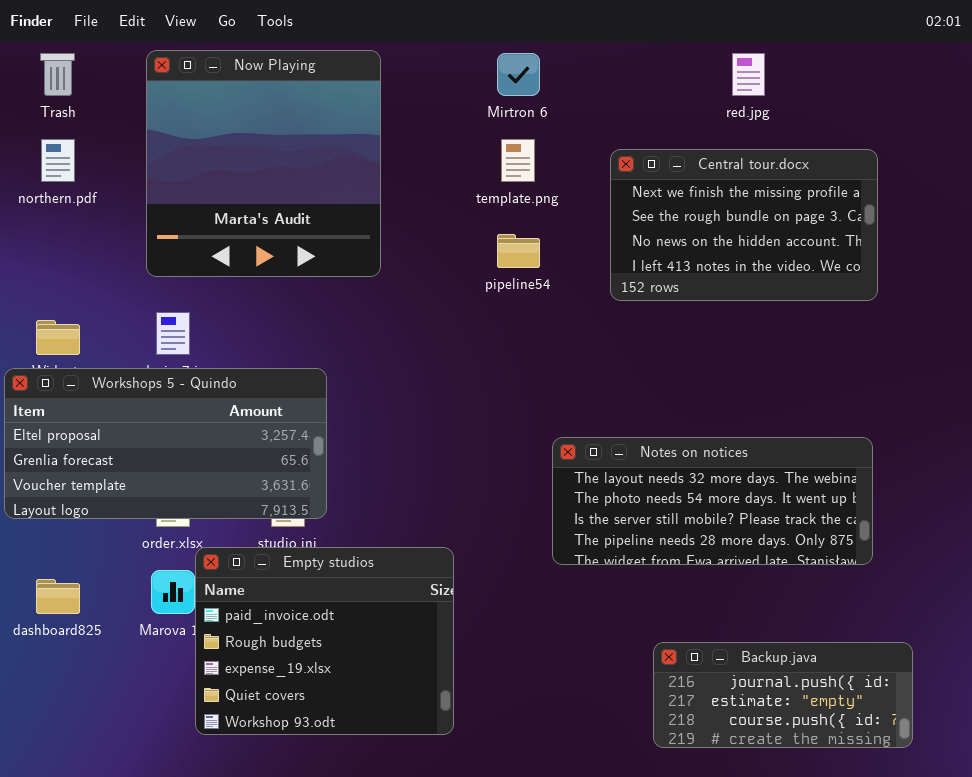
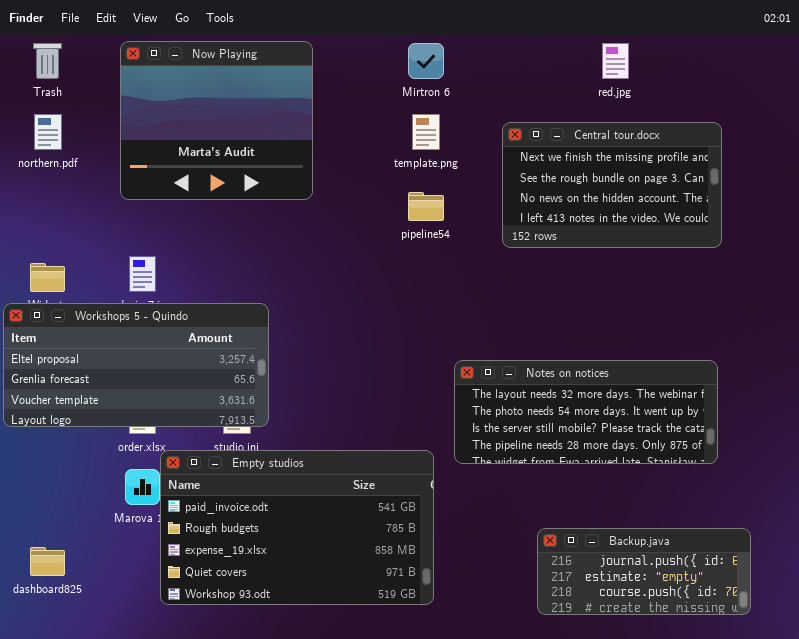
Now Playing: [146,50,381,277] -> [120,41,313,200], resized
Empty studios: [195,547,454,735] -> [160,450,434,605], resized
dashboard825: [36,579,80,614] -> [30,547,65,576], moved

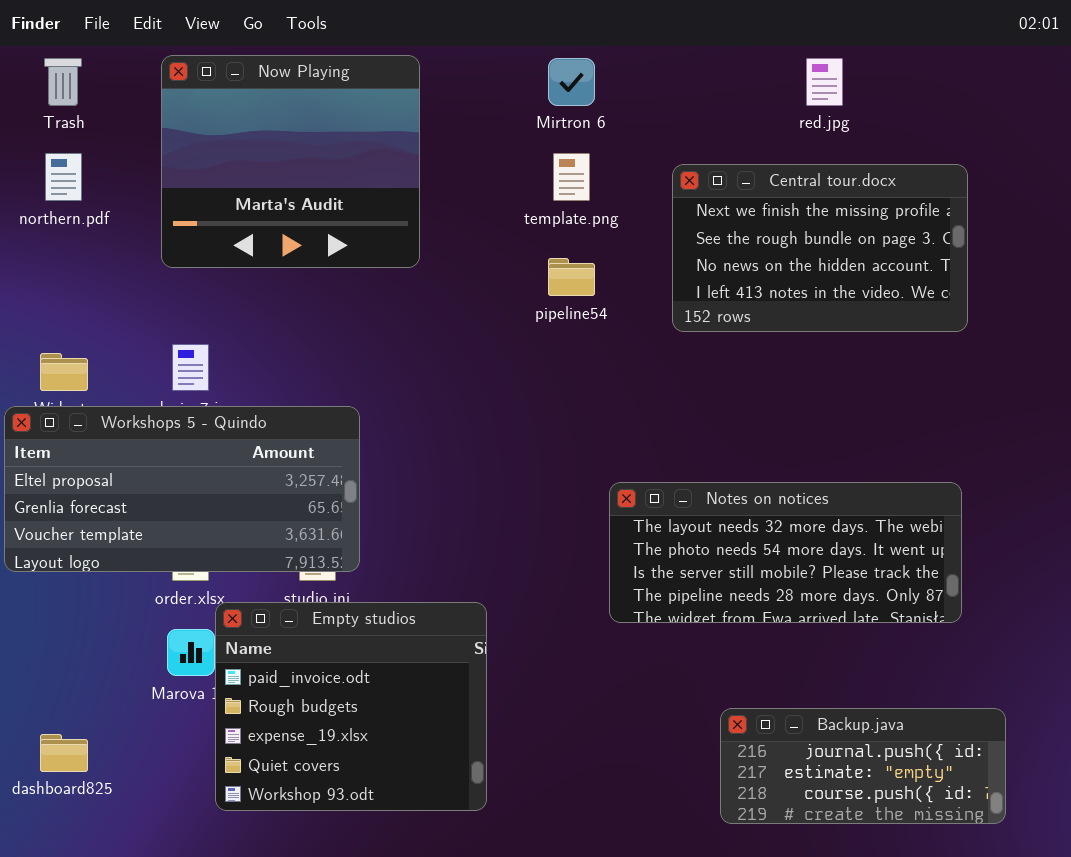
Empty studios: [160,450,434,605] -> [215,602,487,811], resized

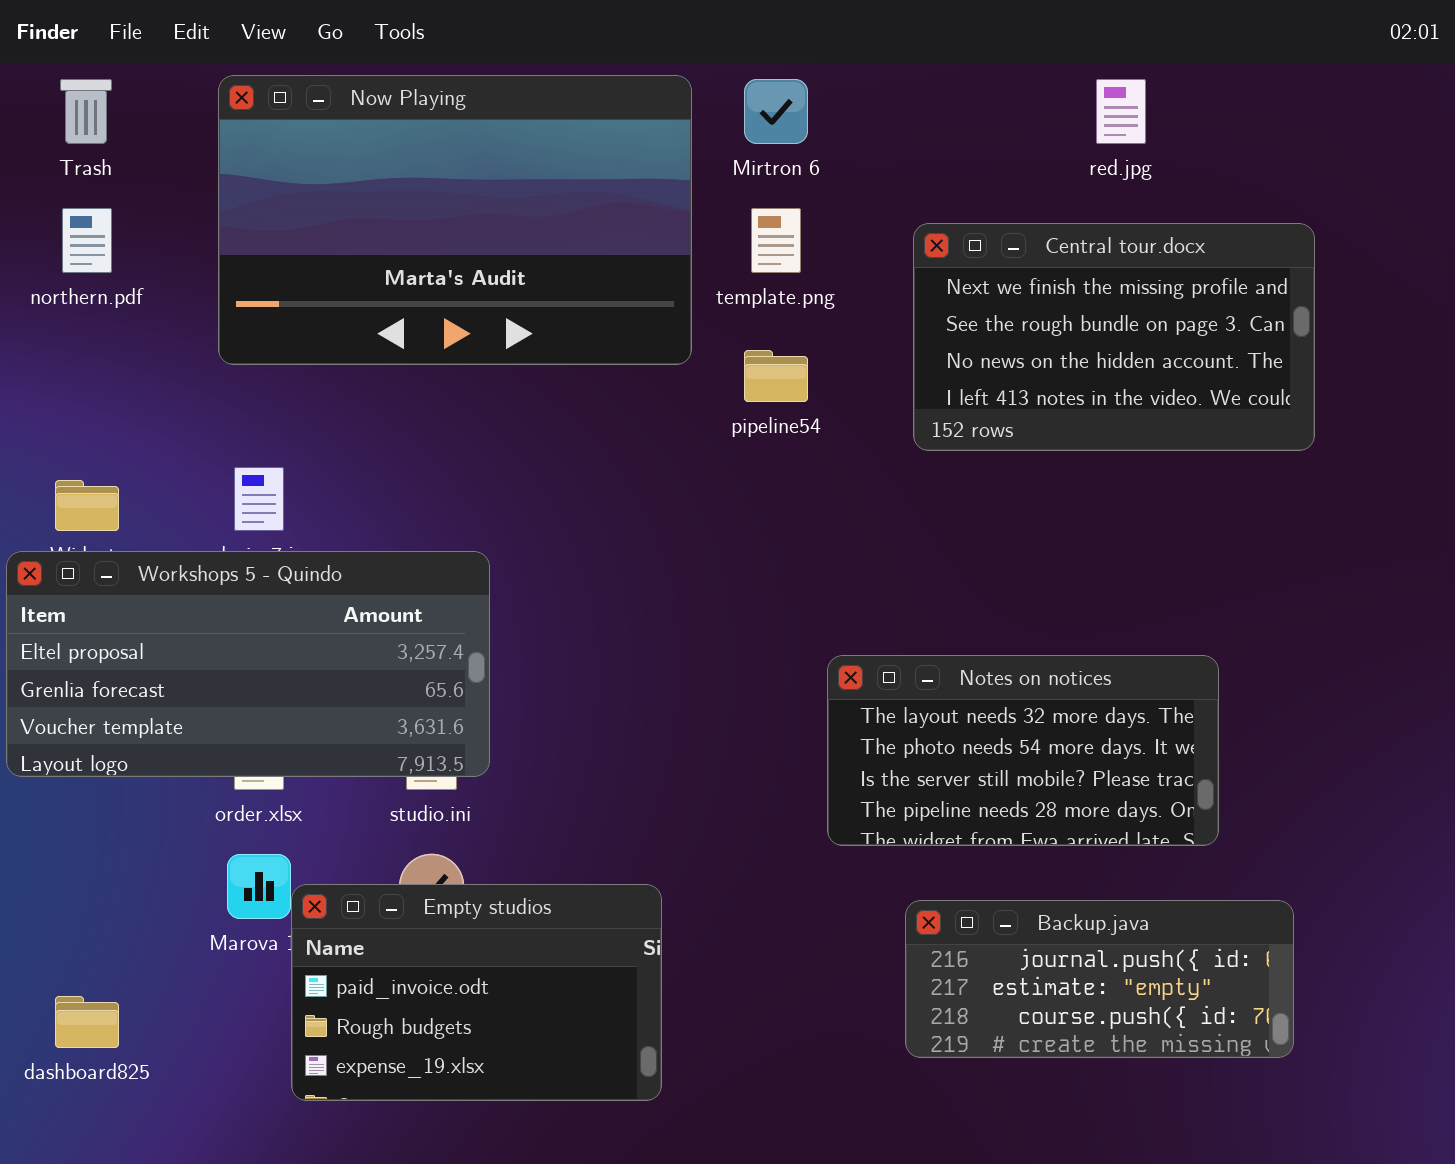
Now Playing: [161,55,420,268] -> [218,75,692,365], resized
Notes on notices: [609,482,962,623] -> [827,655,1219,846], resized
Empty studios: [215,602,487,811] -> [291,884,662,1101], resized
Backup.java: [720,708,1006,824] -> [905,900,1294,1058], moved

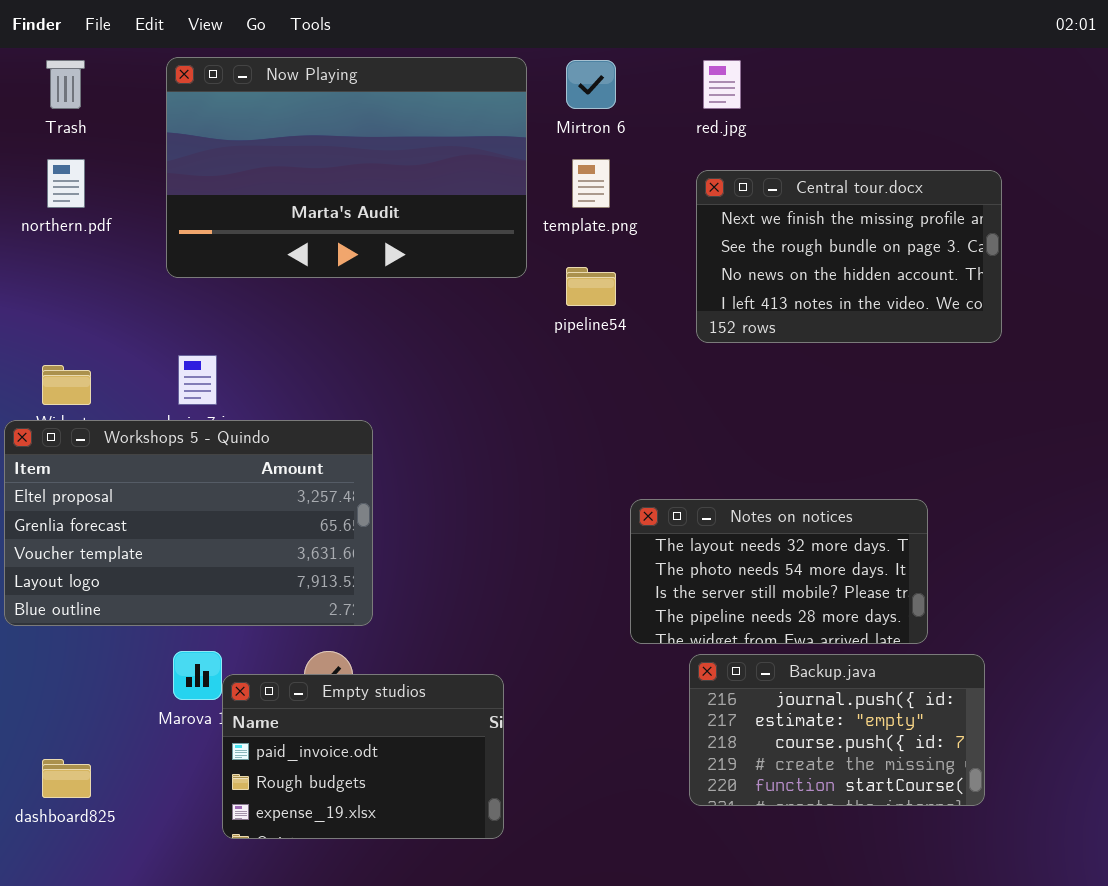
red.jpg: [1096,79,1146,144] -> [703,60,741,109], moved
Workshops 5 - Quindo: [6,551,490,777] -> [4,420,373,626], resized
Backup.java: [905,900,1294,1058] -> [689,654,985,806], resized

